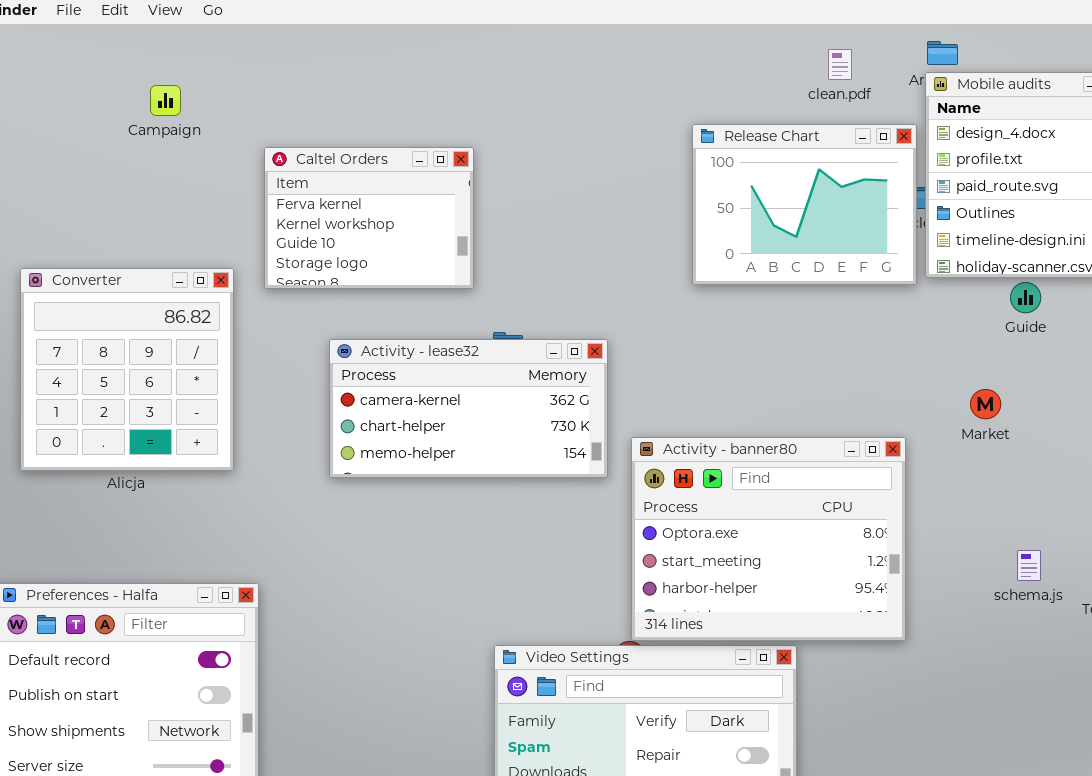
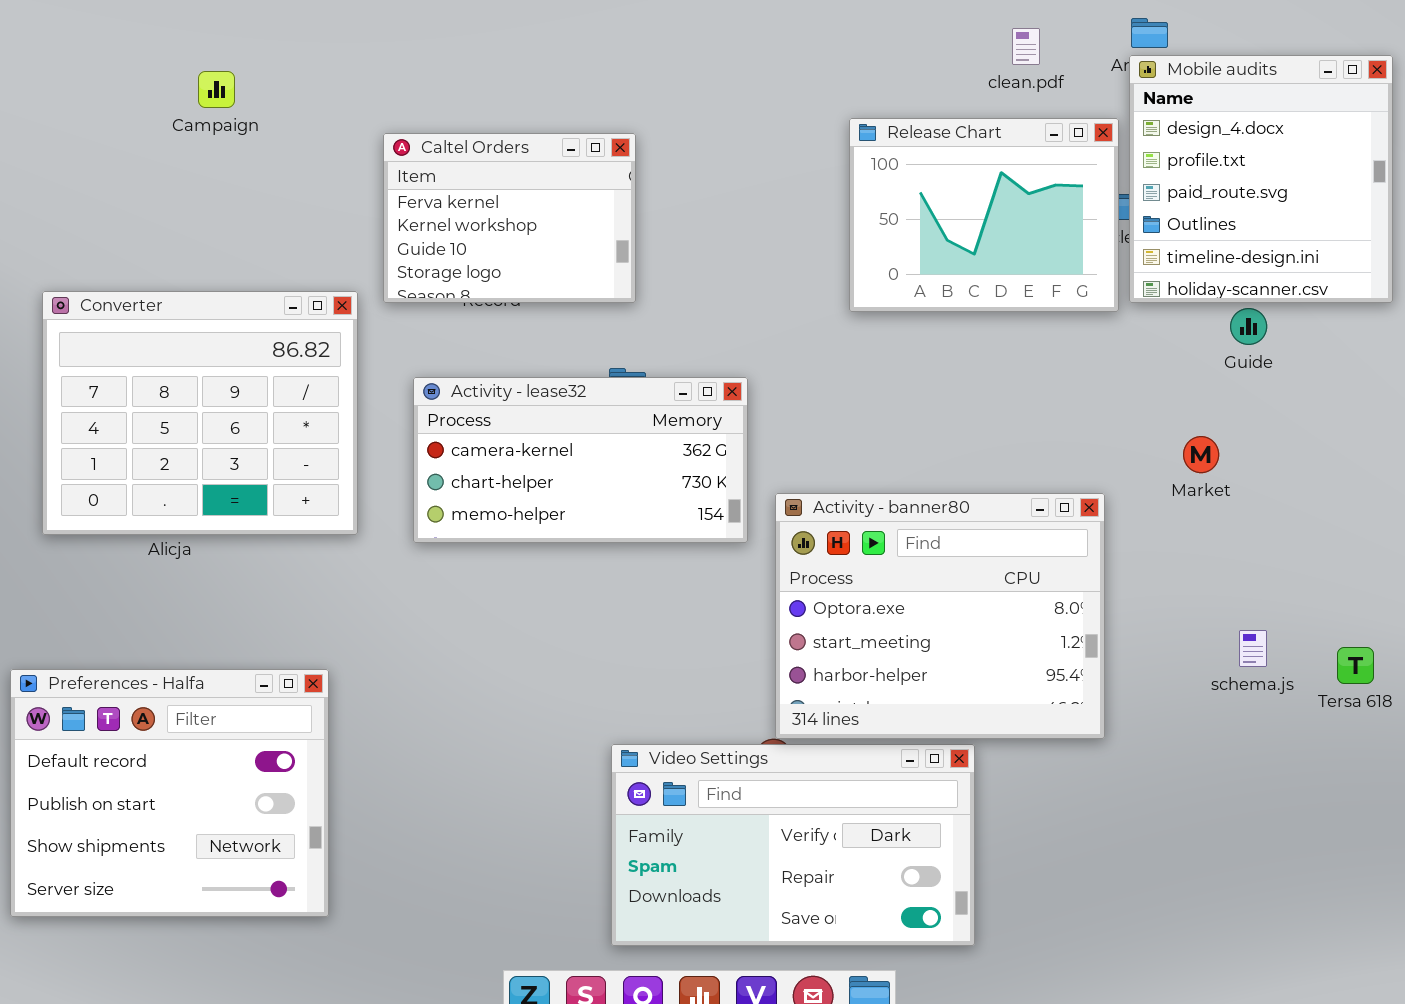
Caltel Orders: [264,147,474,289] -> [383,133,636,303], moved
Converter: [20,268,234,471] -> [42,291,358,535], resized

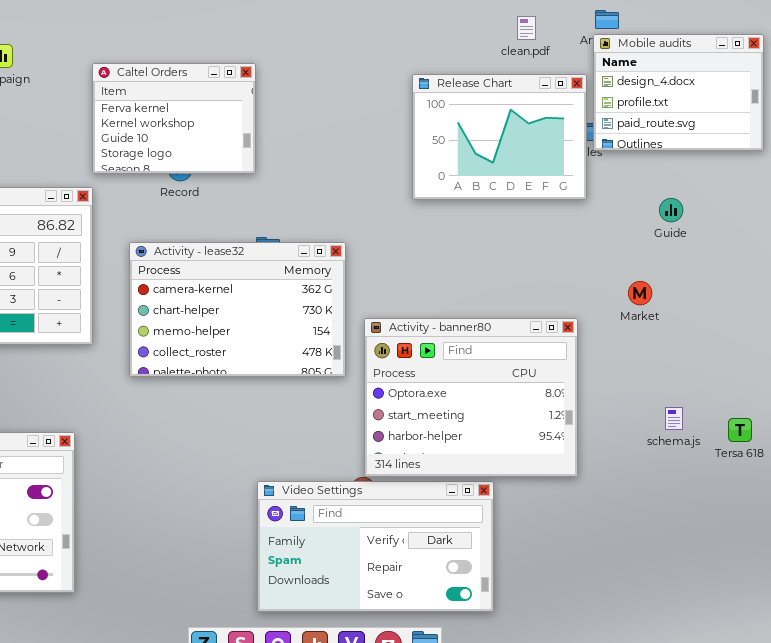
Mobile audits: [1129,55,1393,303] -> [593,34,764,151], resized
Caltel Orders: [383,133,636,303] -> [92,63,256,174], moved
Activity - lease32: [413,377,748,543] -> [129,242,346,377], resized

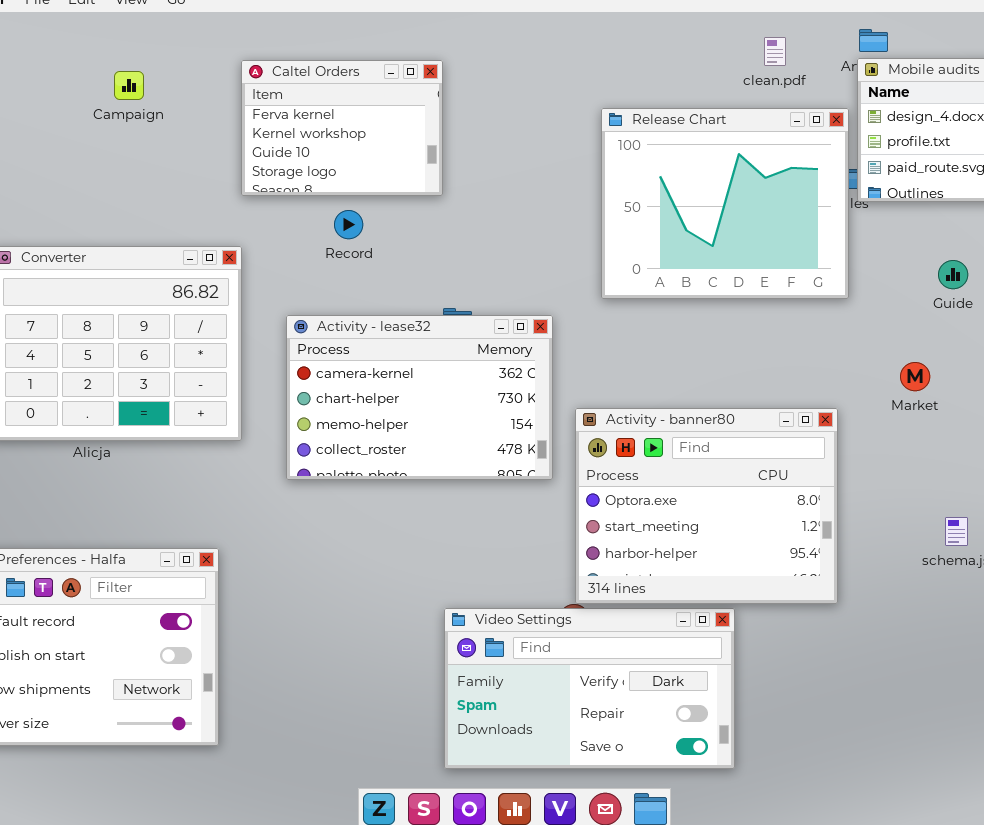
Caltel Orders: [92,63,256,174] -> [241,60,443,196], moved
Release Chart: [412,74,587,200] -> [601,108,849,299], resized

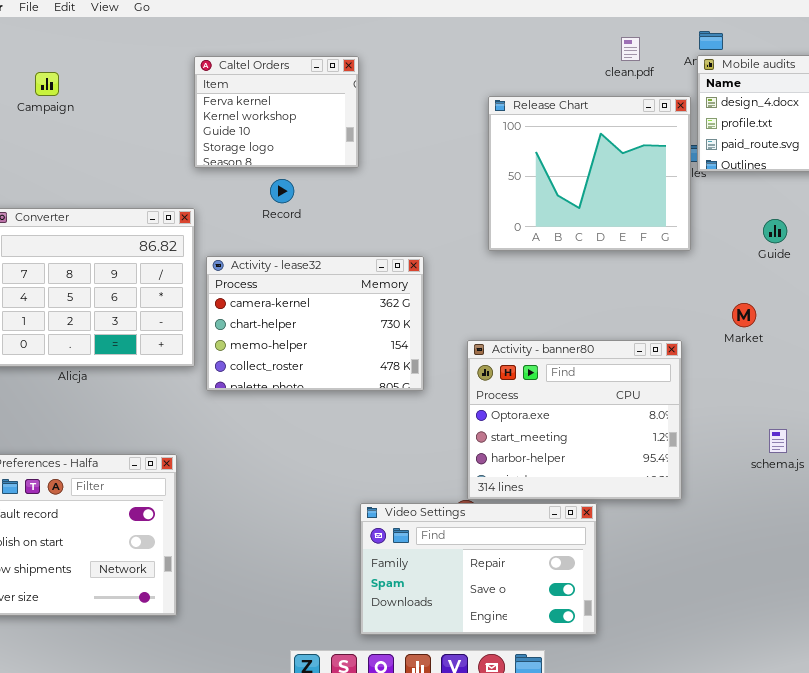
Campaign: [114,71,144,100] -> [35,72,59,96], moved
Activity - lease32: [286,315,553,480] -> [206,256,424,391], moved
Video Settings: [444,608,735,769] -> [360,503,597,635], scrolled down 1 row

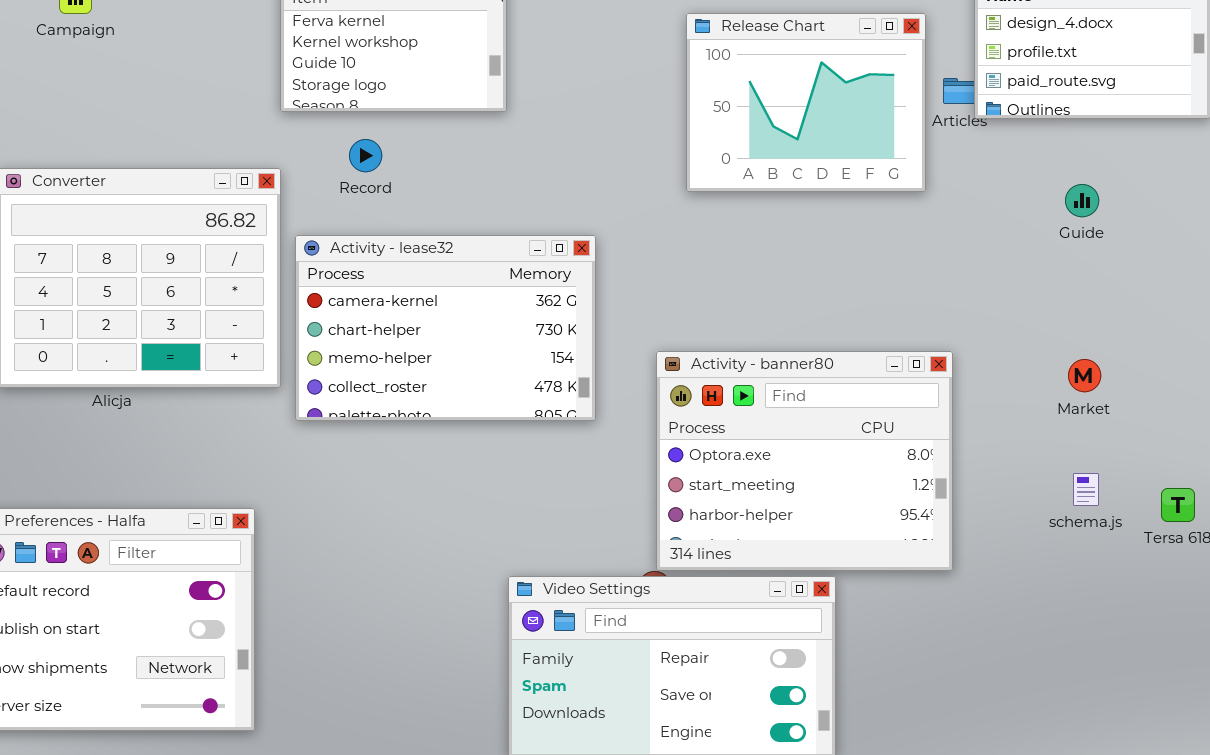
Release Chart: [488,96,691,251] -> [686,13,926,192], resized
Record: [270,179,294,203] -> [349,139,382,172], moved
Market: [732,303,756,327] -> [1068,359,1101,392], moved

